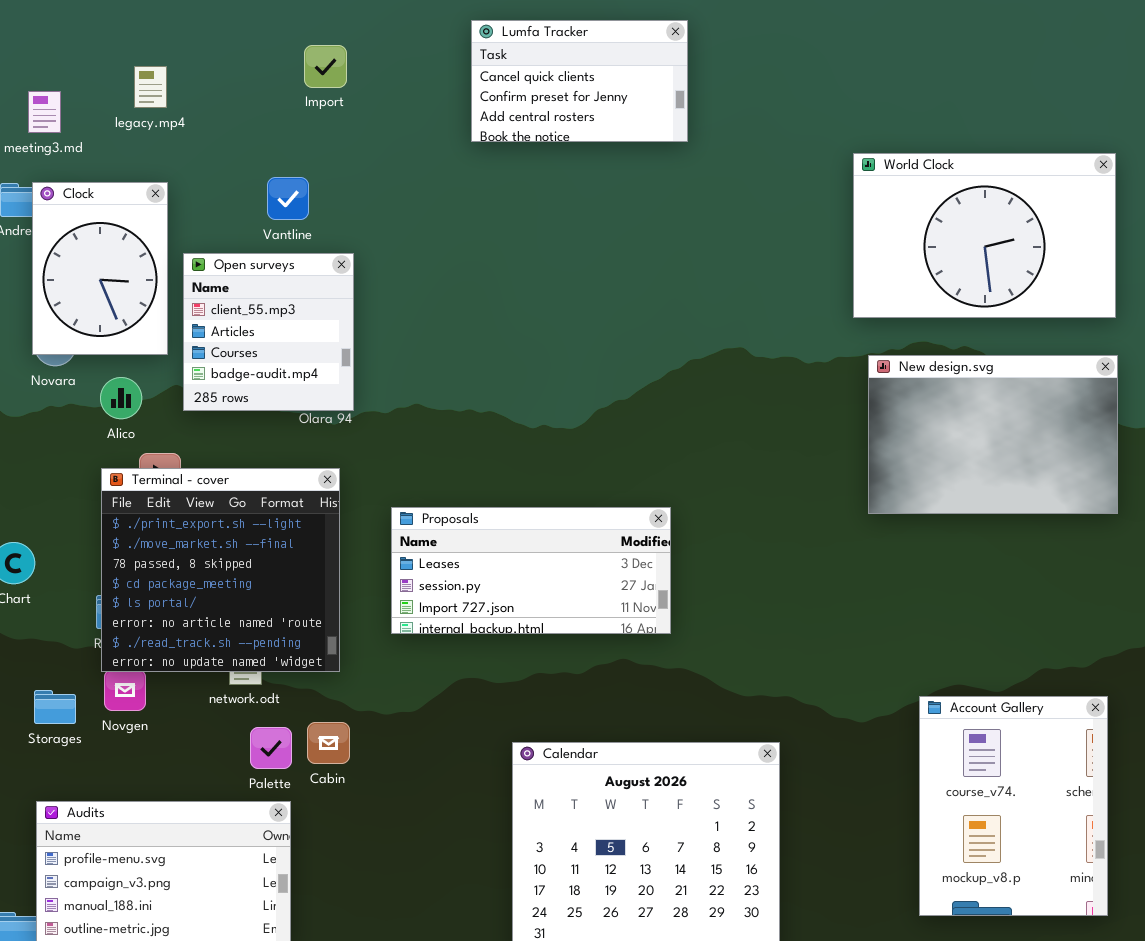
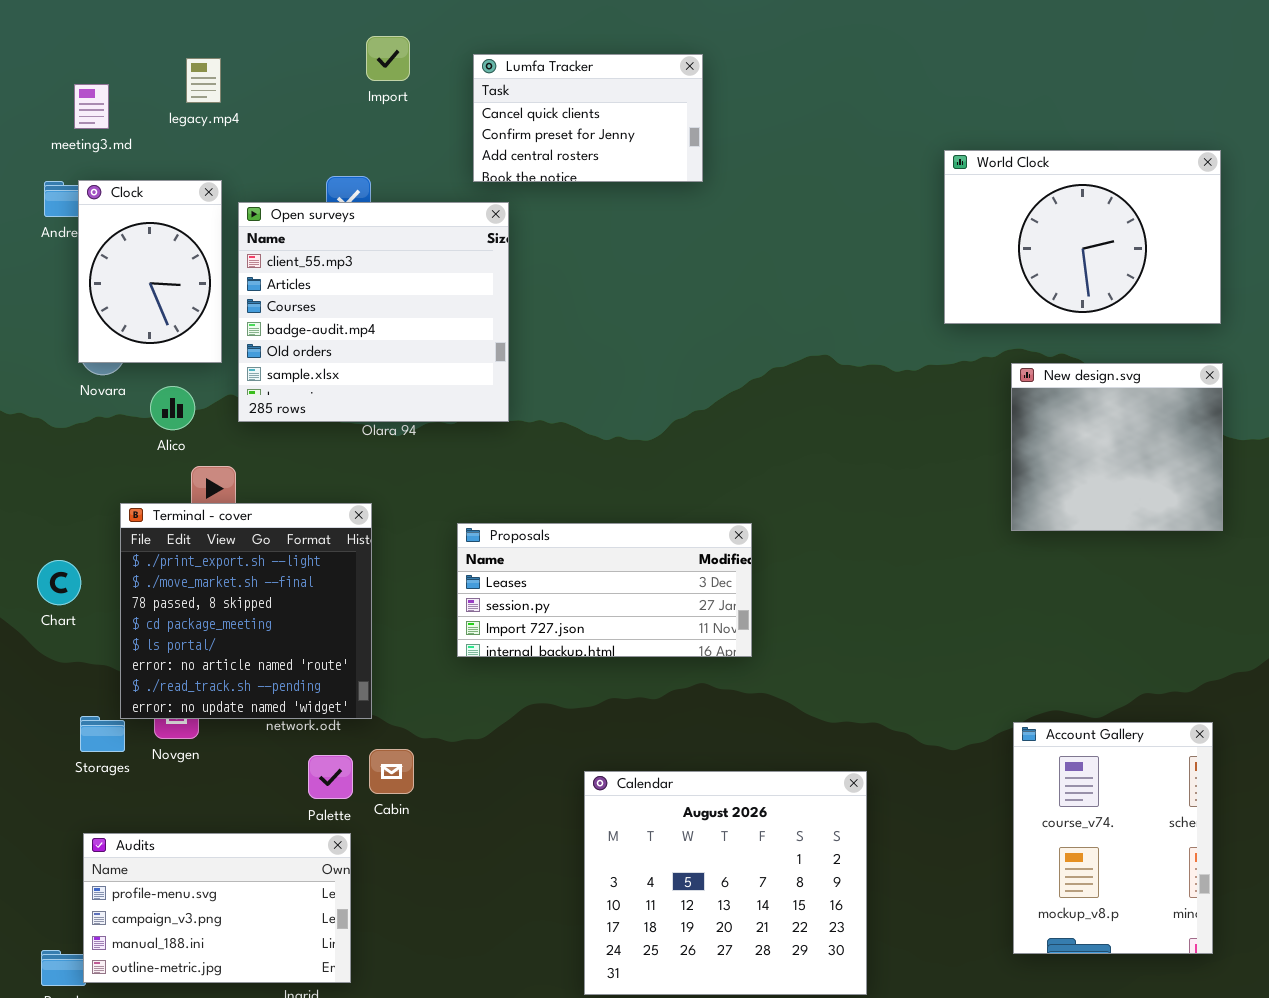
Lumfa Tracker: [471,20,688,142] -> [473,54,703,182], moved
Open surveys: [183,253,354,411] -> [238,202,509,422], resized
New design.svg: [868,355,1118,514] -> [1011,363,1223,531], resized
Terminal - cover: [101,468,340,672] -> [120,503,372,719], moved

